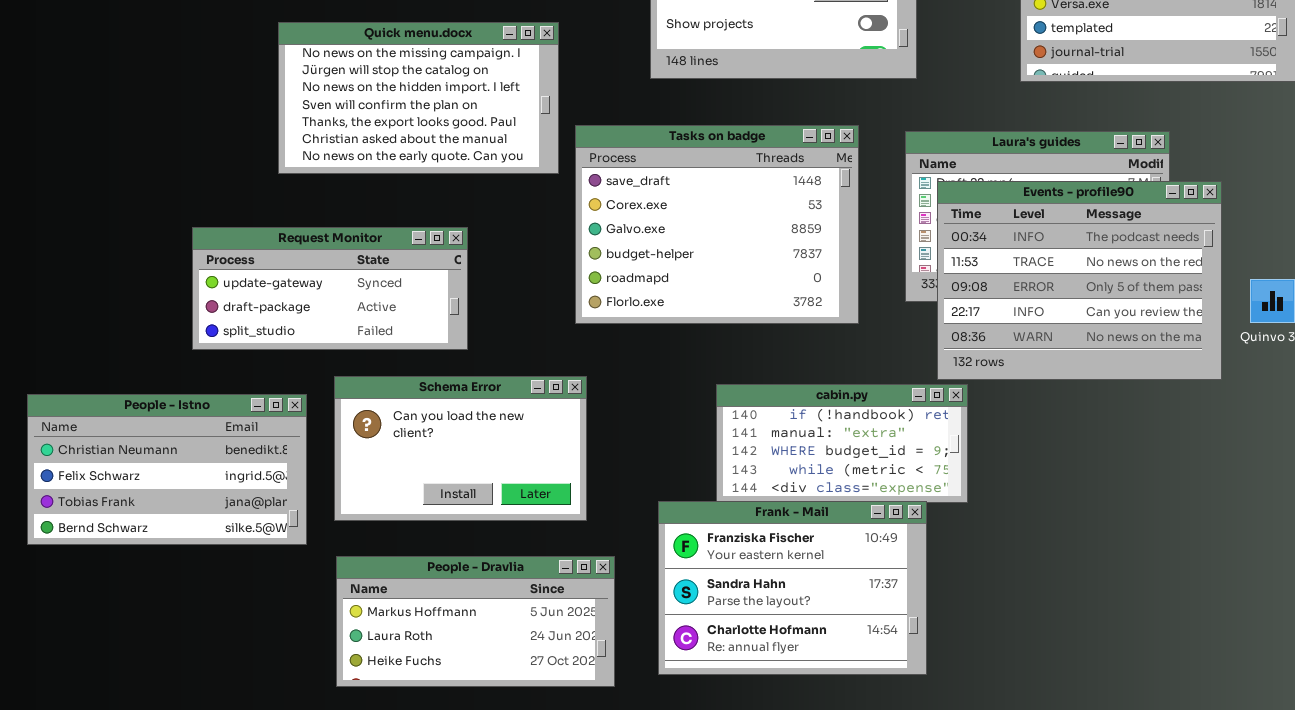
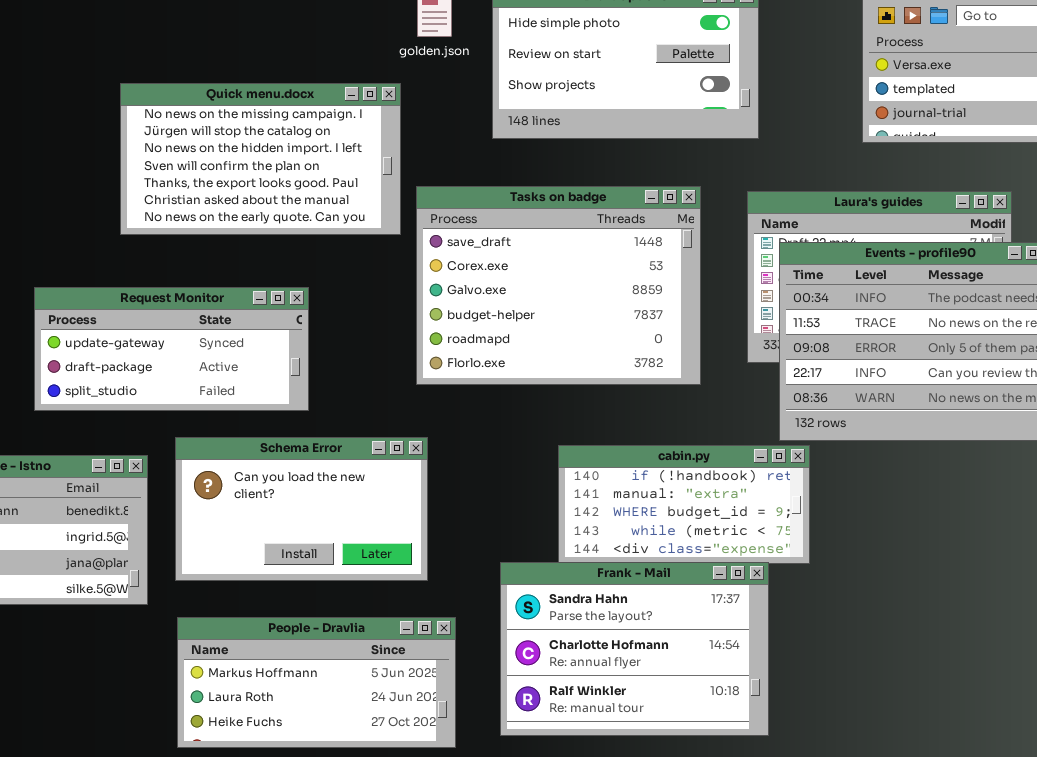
Frank - Mail: [658,501,927,675] -> [500,562,769,736], scrolled down 1 row

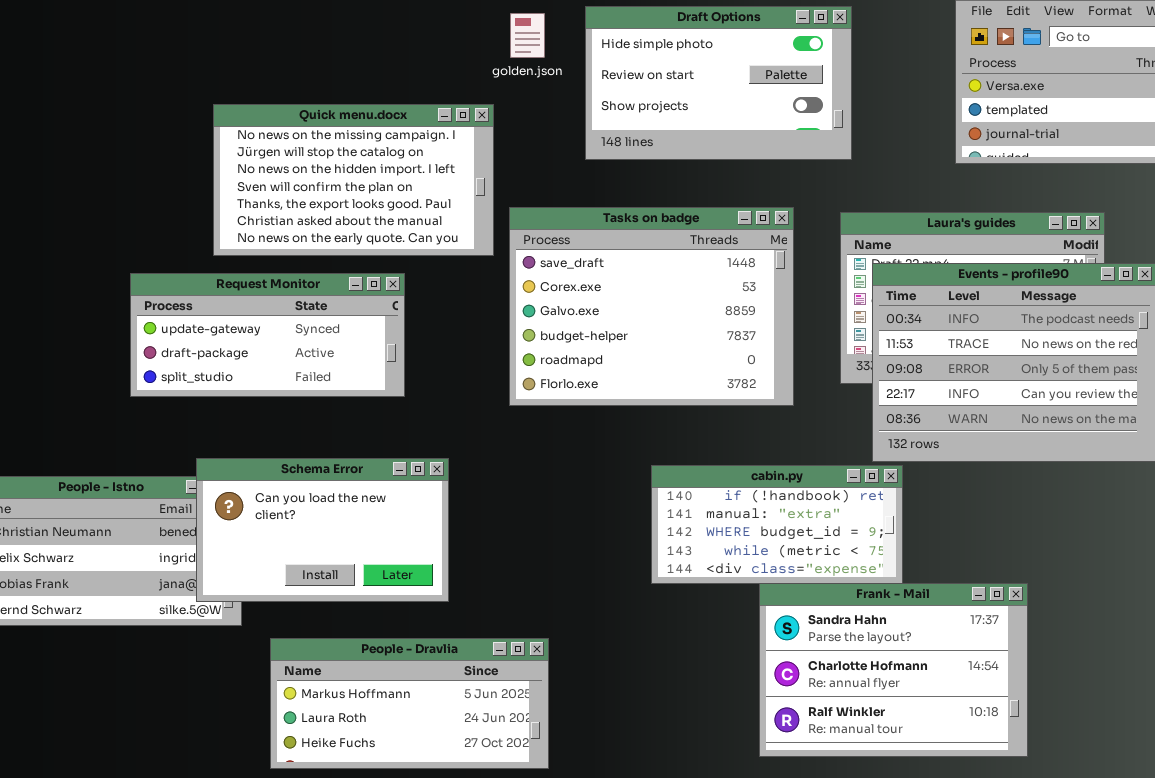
Request Monitor: [34,287,309,411] -> [130,273,405,397], moved
Schema Error: [175,437,428,581] -> [196,458,449,602], moved
Frank - Mail: [500,562,769,736] -> [759,583,1028,757], moved

